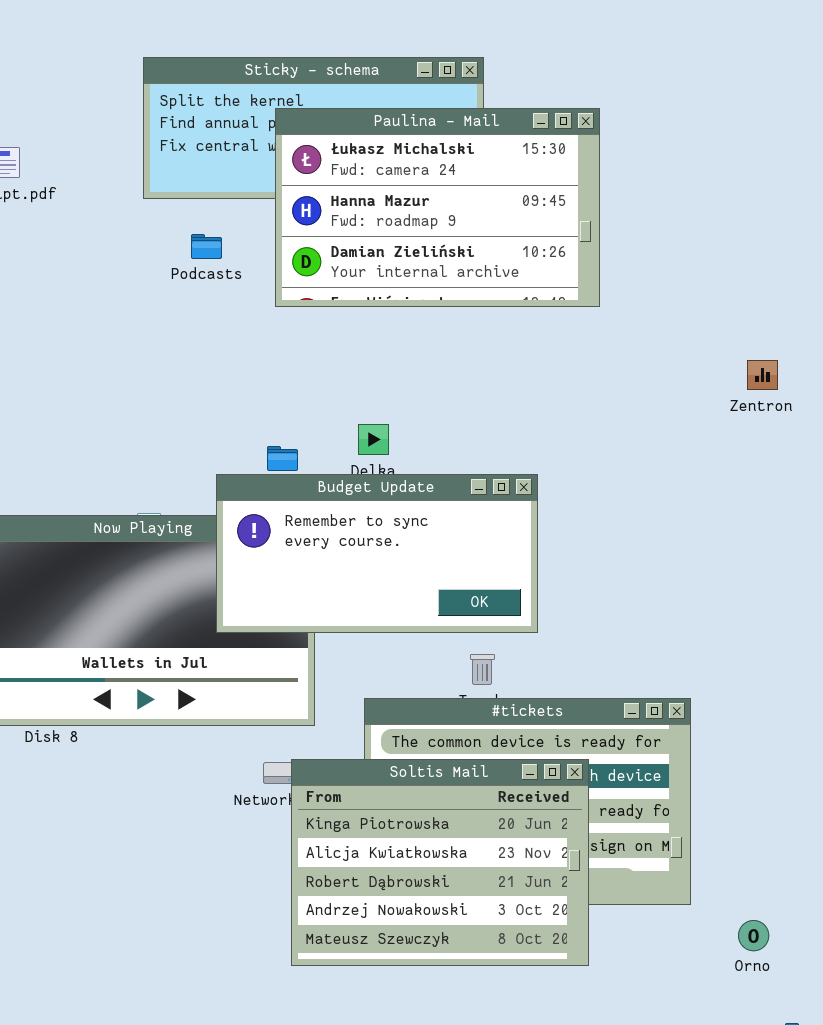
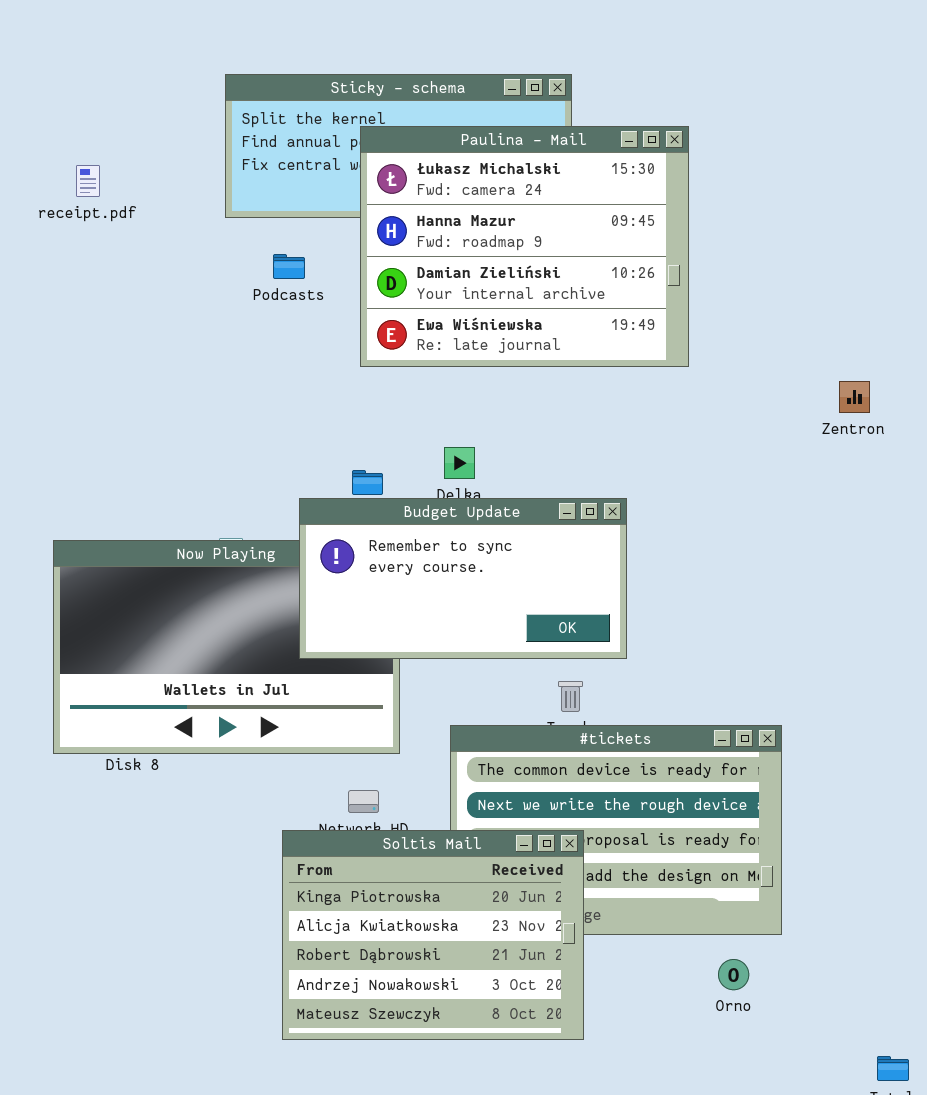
Paulina - Mail: [275,108,600,307] -> [360,126,689,367], resized
Soltis Mail: [291,759,589,966] -> [282,830,584,1040], moved
Orno: [738,920,769,951] -> [718,959,749,990], moved

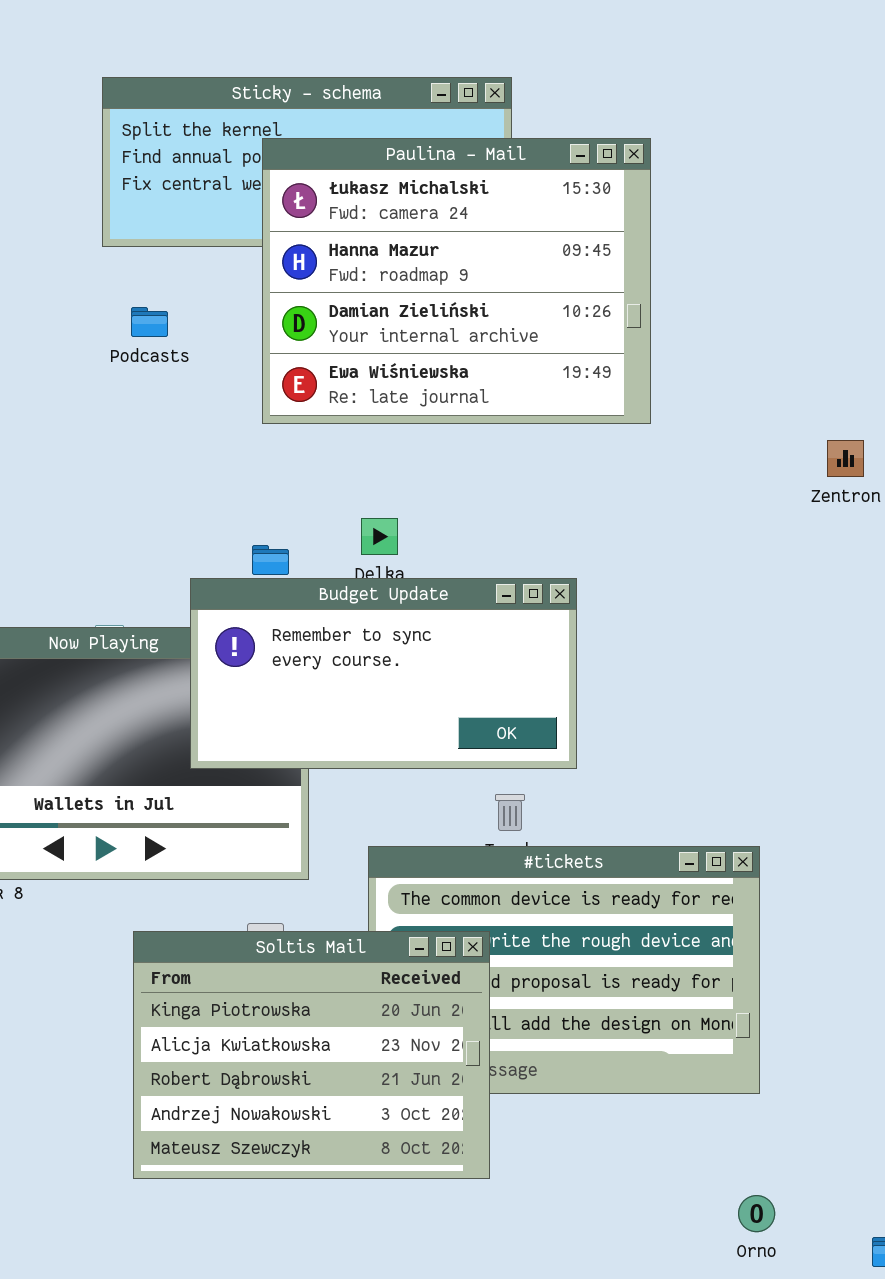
Podcasts: [273,254,305,279] -> [131,307,168,337], moved
Soltis Mail: [282,830,584,1040] -> [133,931,490,1179], moved
Orno: [718,959,749,990] -> [738,1195,775,1232], moved

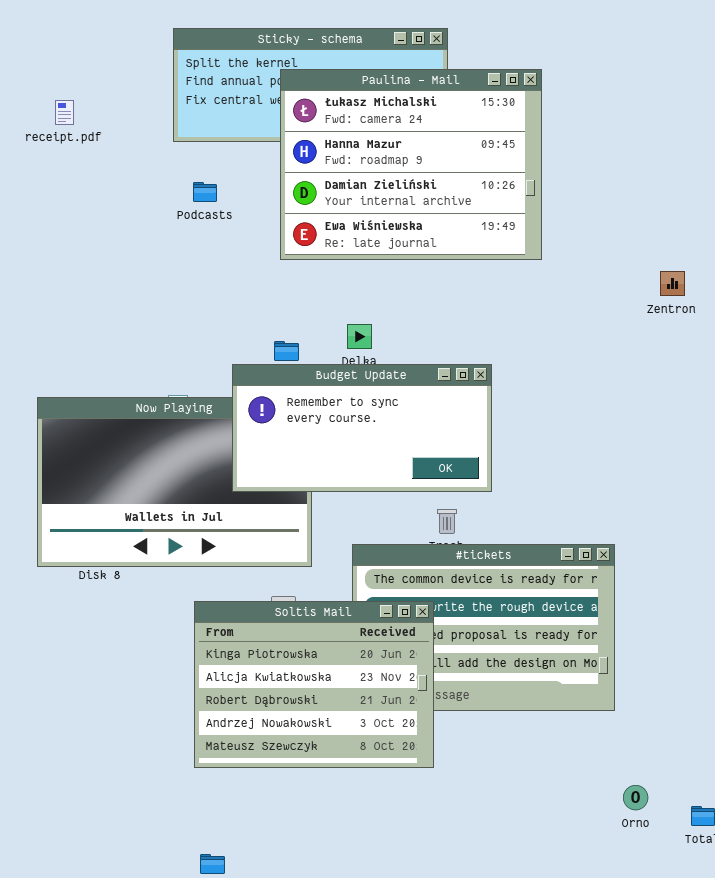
Orno: [738,1195,775,1232] -> [623,785,648,810], moved

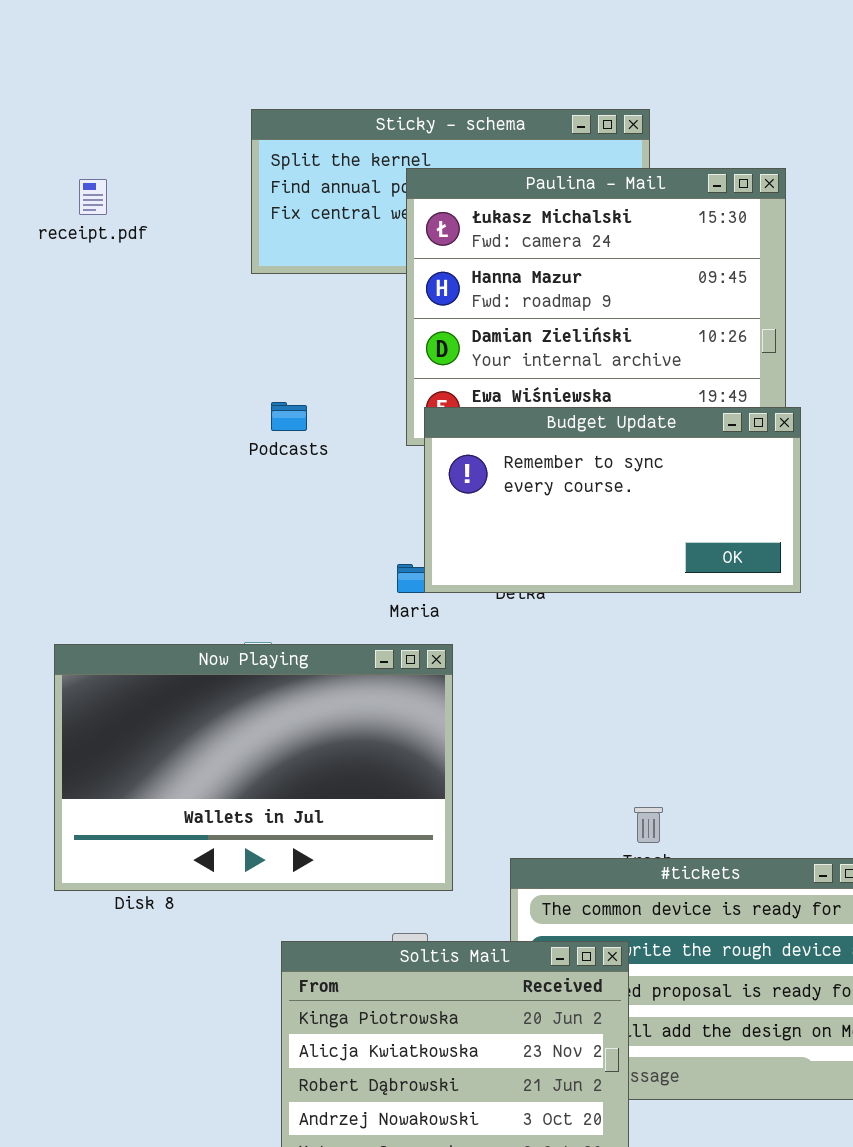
receipt.pdf: [55,100,74,125] -> [79,179,107,215], moved
Podcasts: [193,182,217,202] -> [271,402,307,431], moved
Budget Update: [232,364,492,492] -> [424,407,801,593], moved

